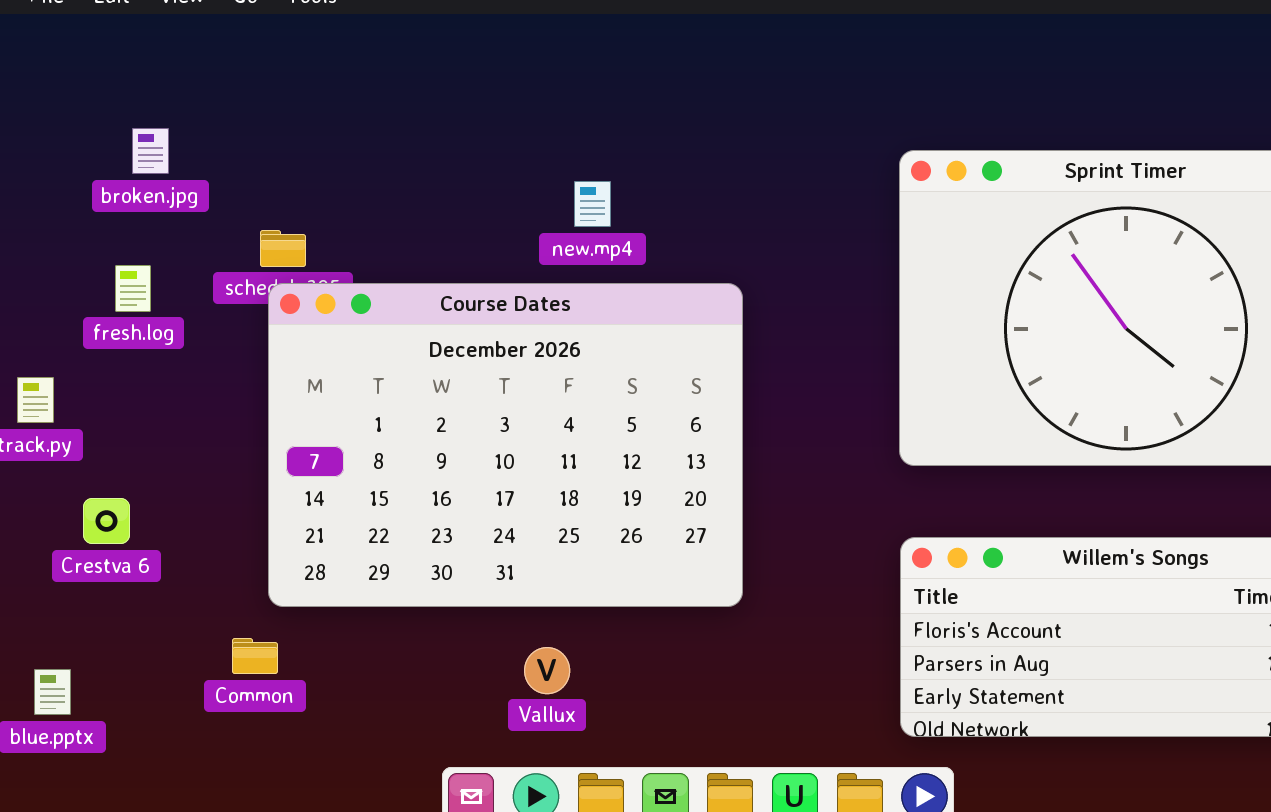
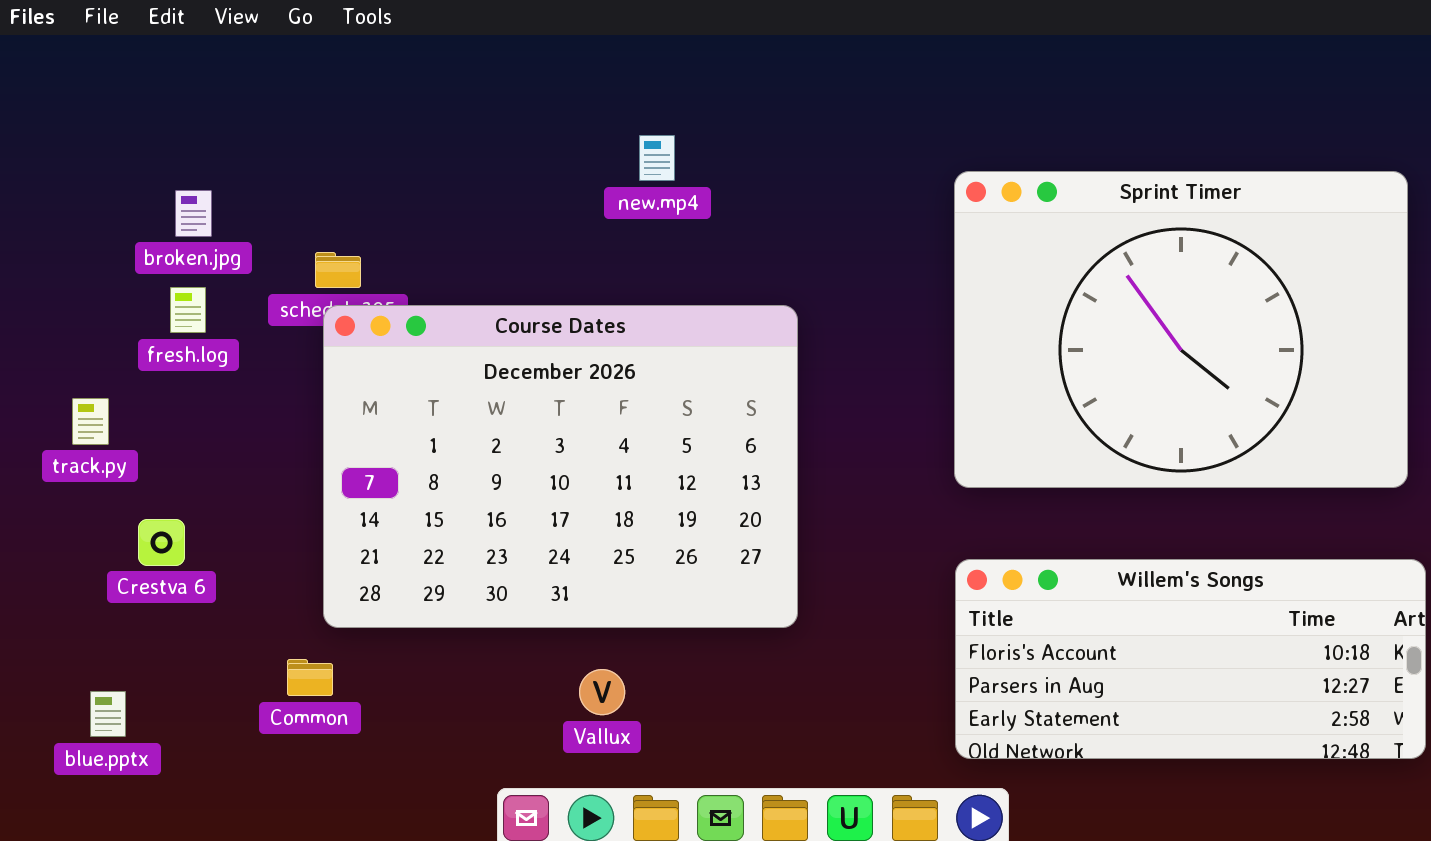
broken.jpg: [132,128,169,174] -> [175,190,212,237], moved
new.mp4: [574,181,611,227] -> [639,135,675,181], moved

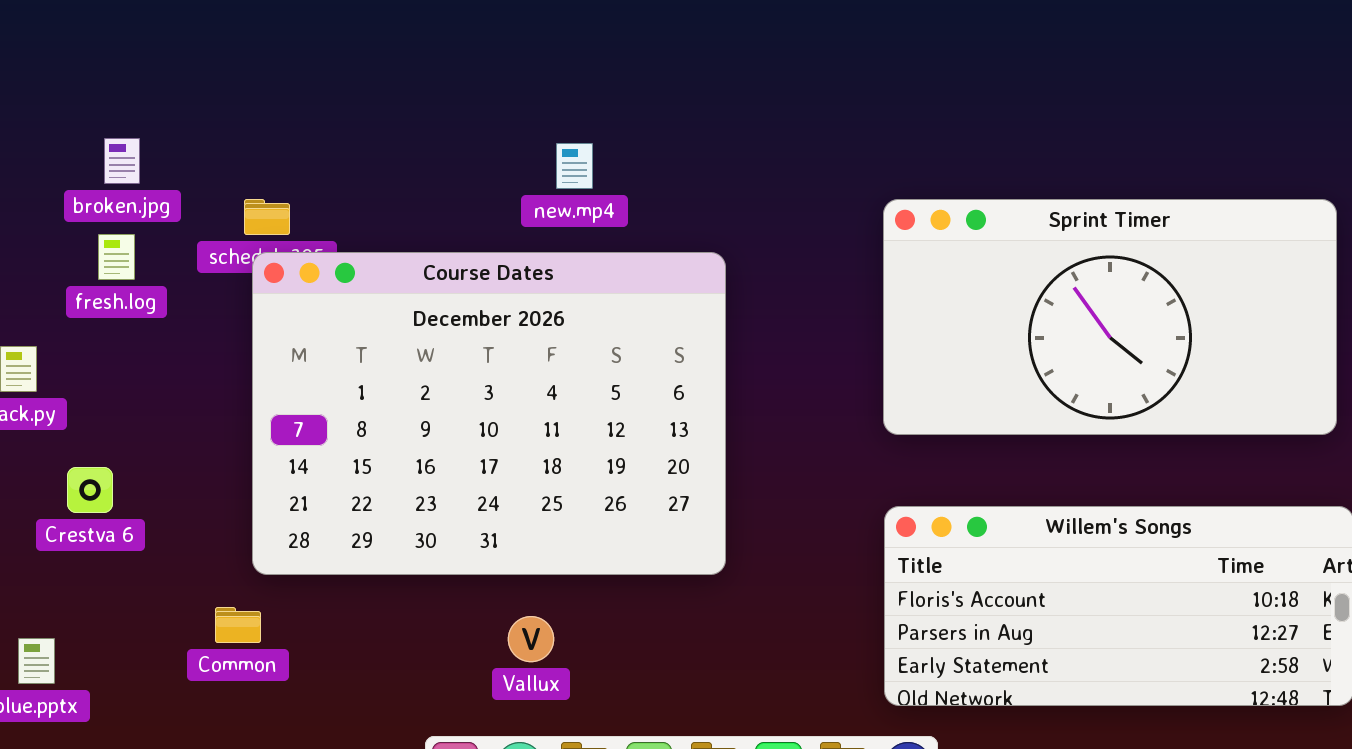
new.mp4: [639,135,675,181] -> [556,143,593,189], moved
Sprint Timer: [954,171,1408,488] -> [883,199,1337,435], resized

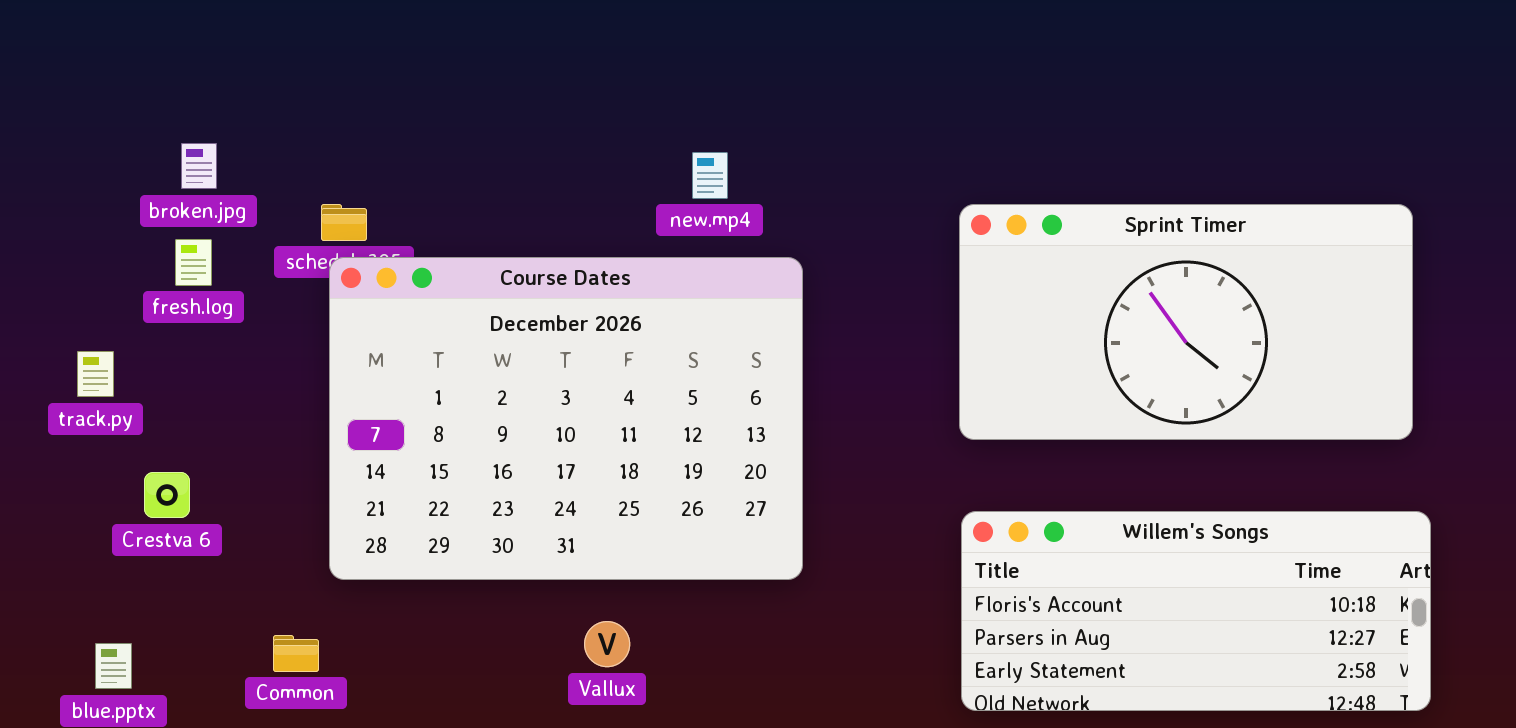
new.mp4: [556,143,593,189] -> [692,152,728,199], moved
Common: [215,607,261,643] -> [273,635,319,672], moved

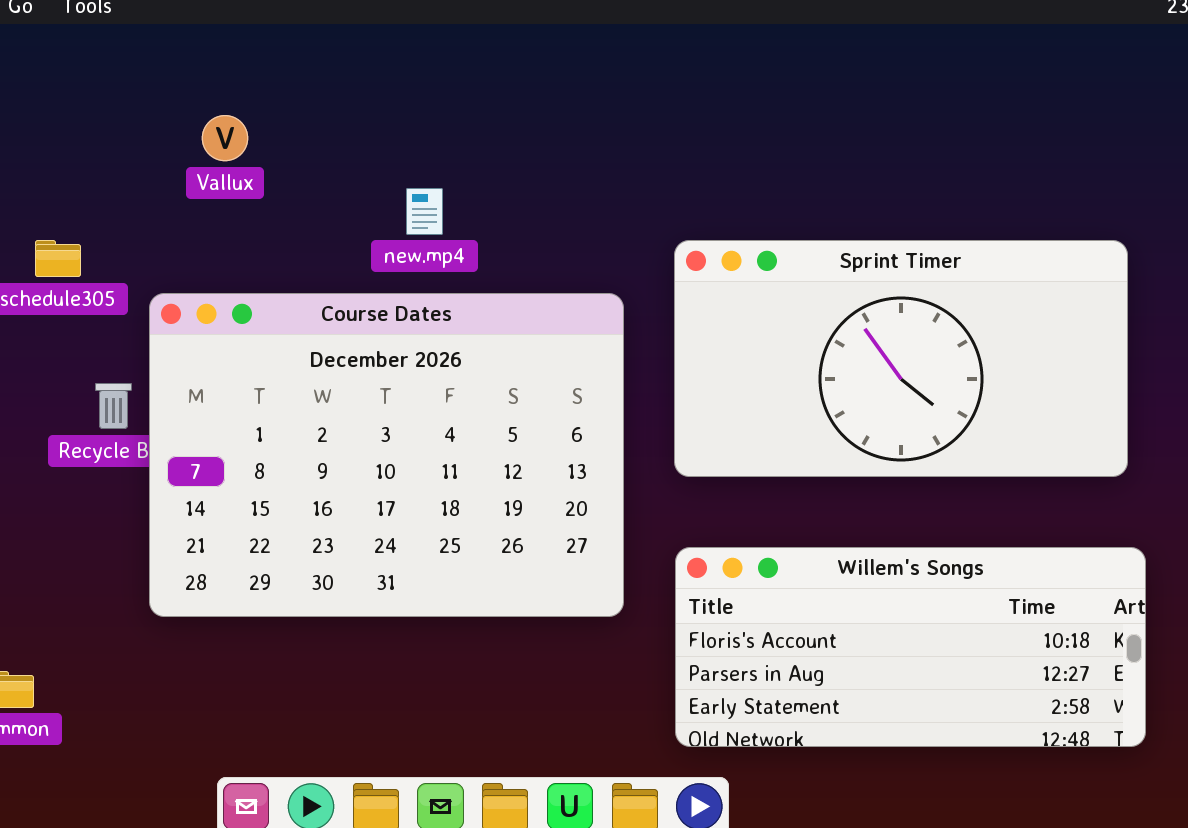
Course Dates: [329,257,803,580] -> [149,293,624,617], moved
Vallux: [584,621,630,667] -> [202,115,248,161], moved

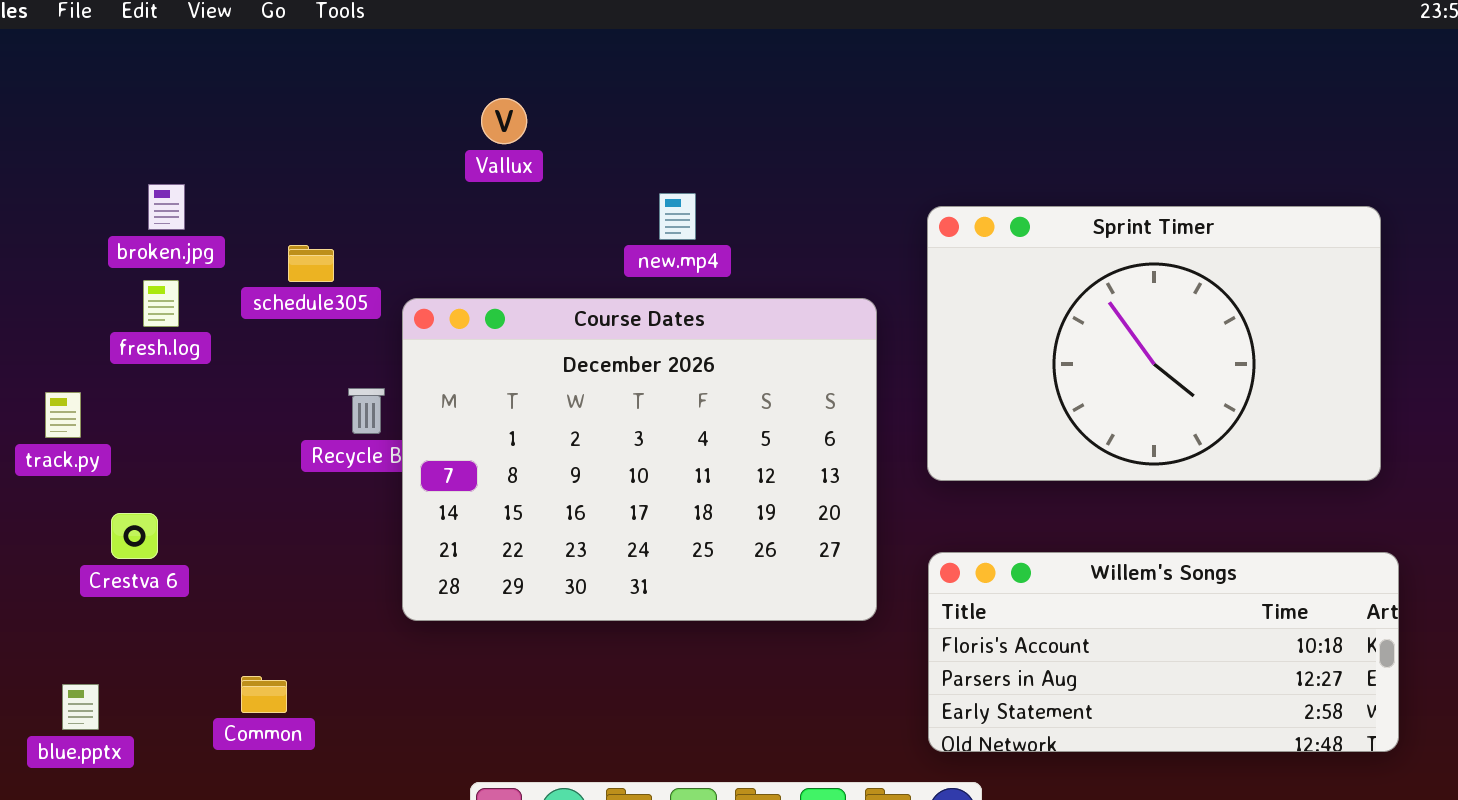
Vallux: [202,115,248,161] -> [481,98,527,144], moved
Sprint Timer: [674,240,1128,477] -> [927,206,1381,481], resized

